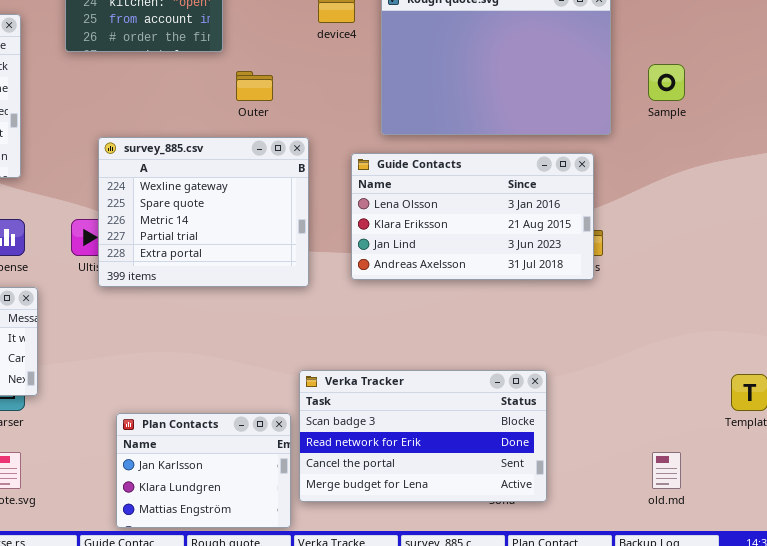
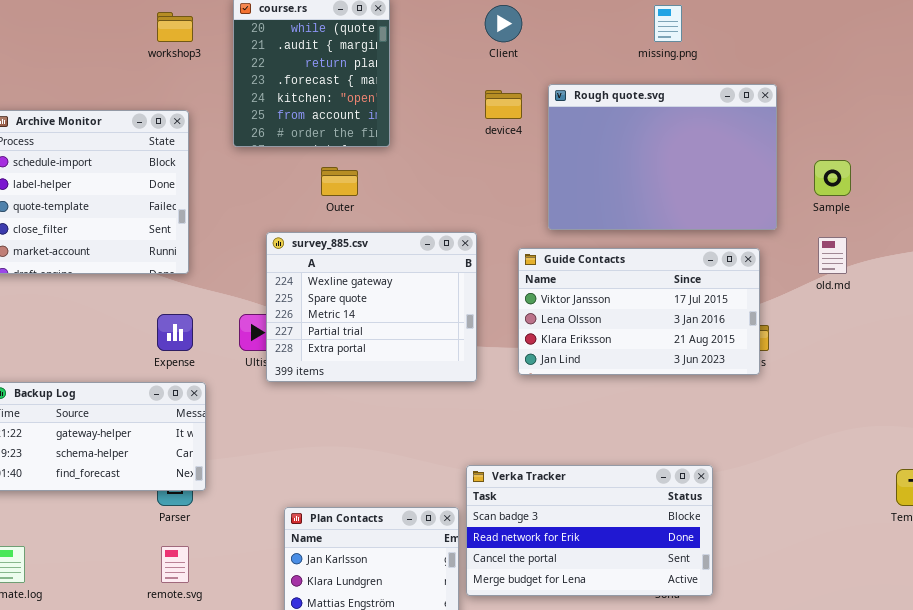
Outer: [236,71,273,101] -> [321,167,358,196], moved
Guide Contacts: [351,153,594,280] -> [518,248,760,375], scrolled up 1 row
old.md: [652,452,681,489] -> [818,237,847,274], moved

